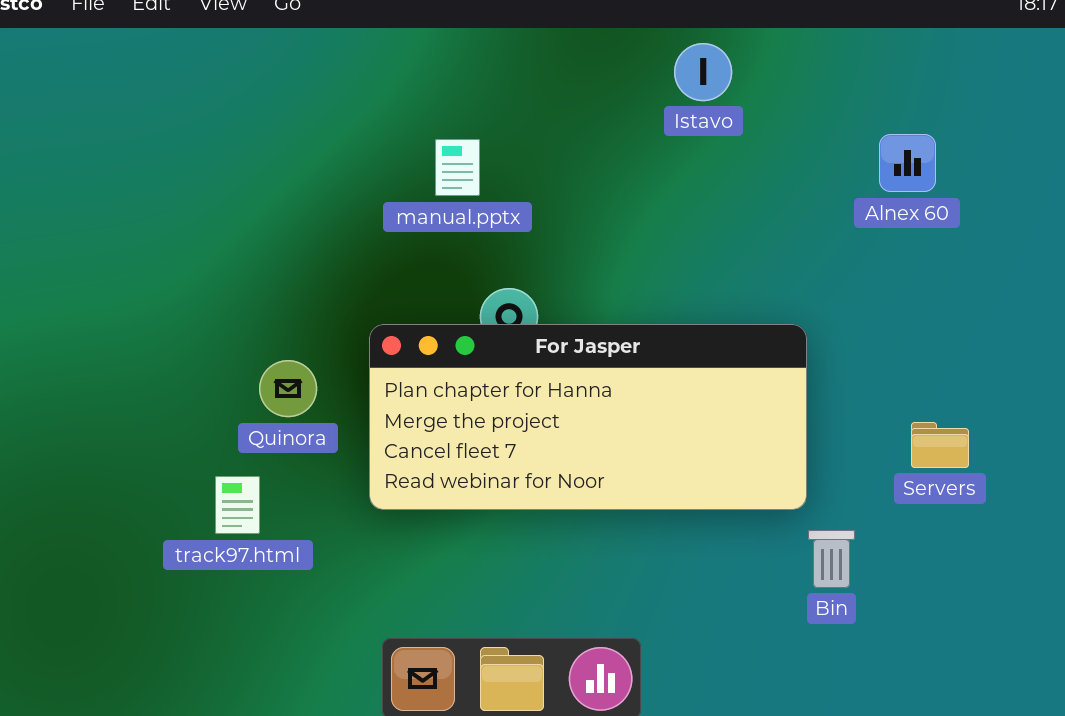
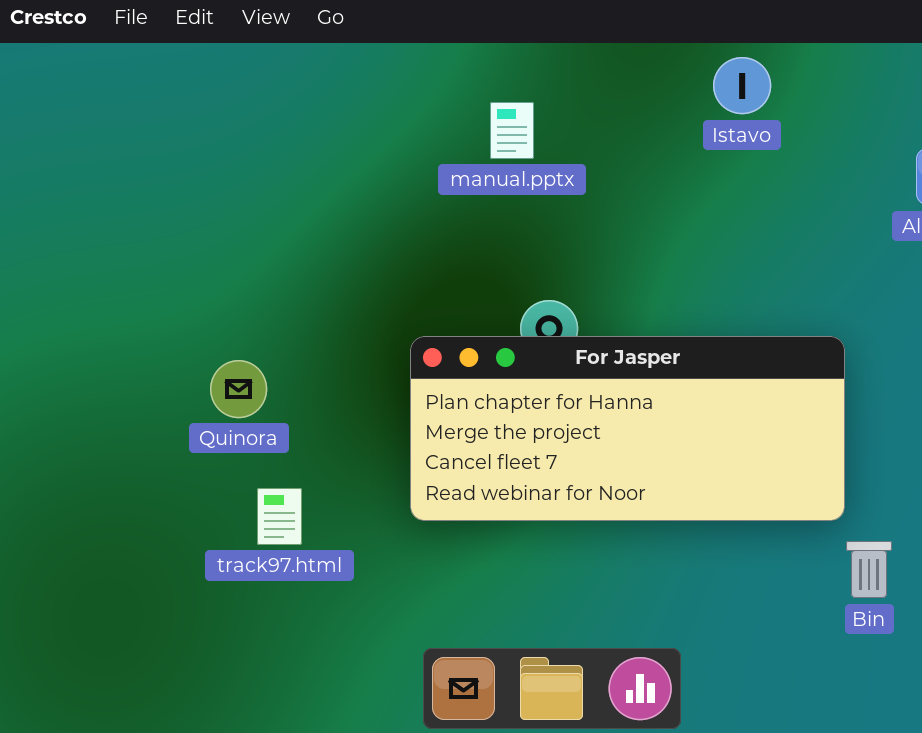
manual.pptx: [435,139,480,196] -> [490,102,534,159], moved
Quinora: [259,360,317,417] -> [210,360,267,418], moved

